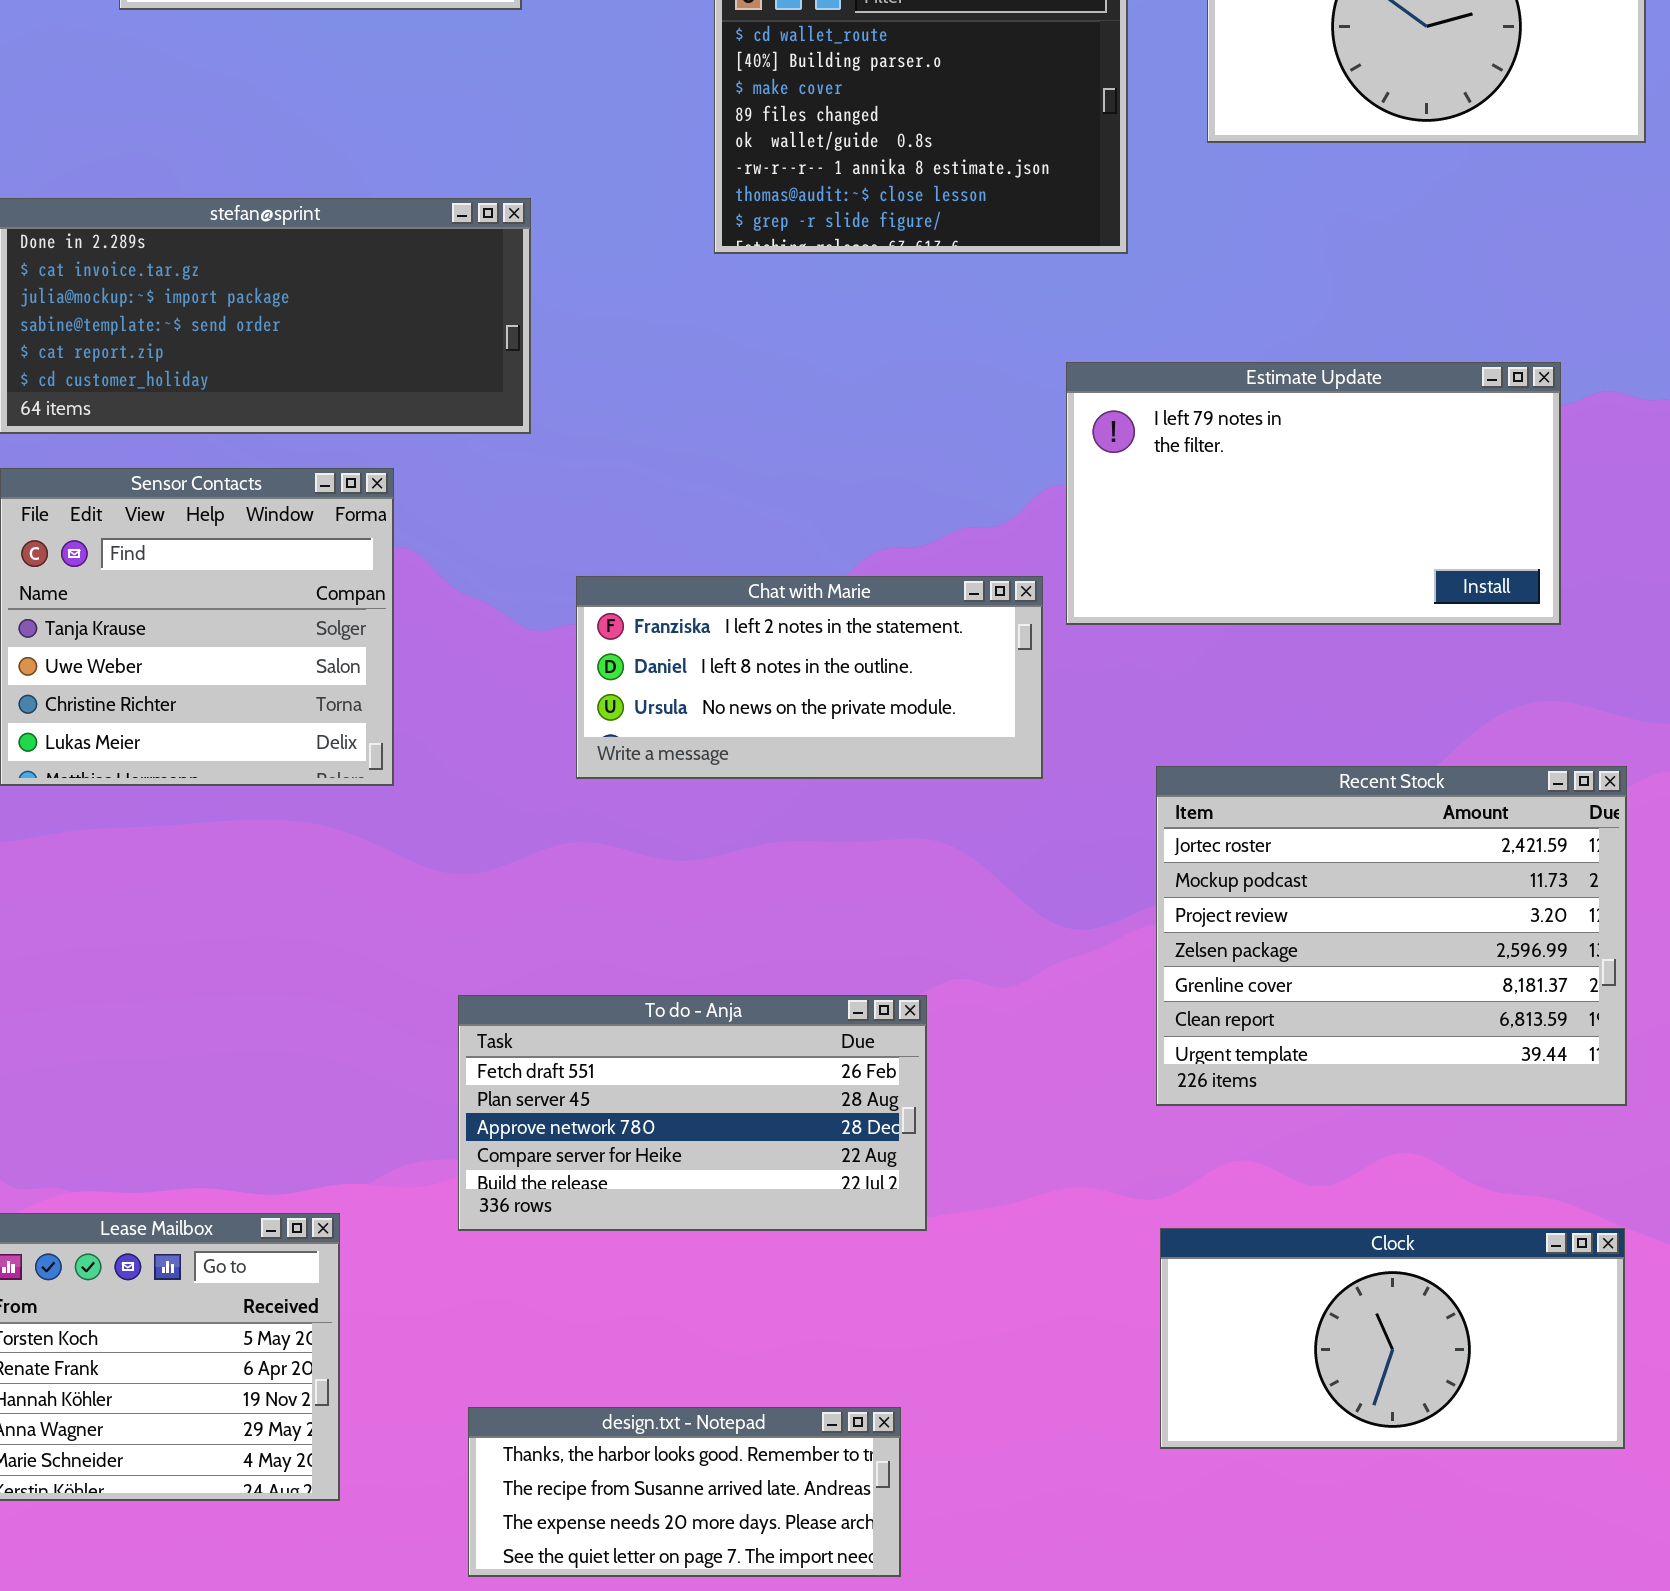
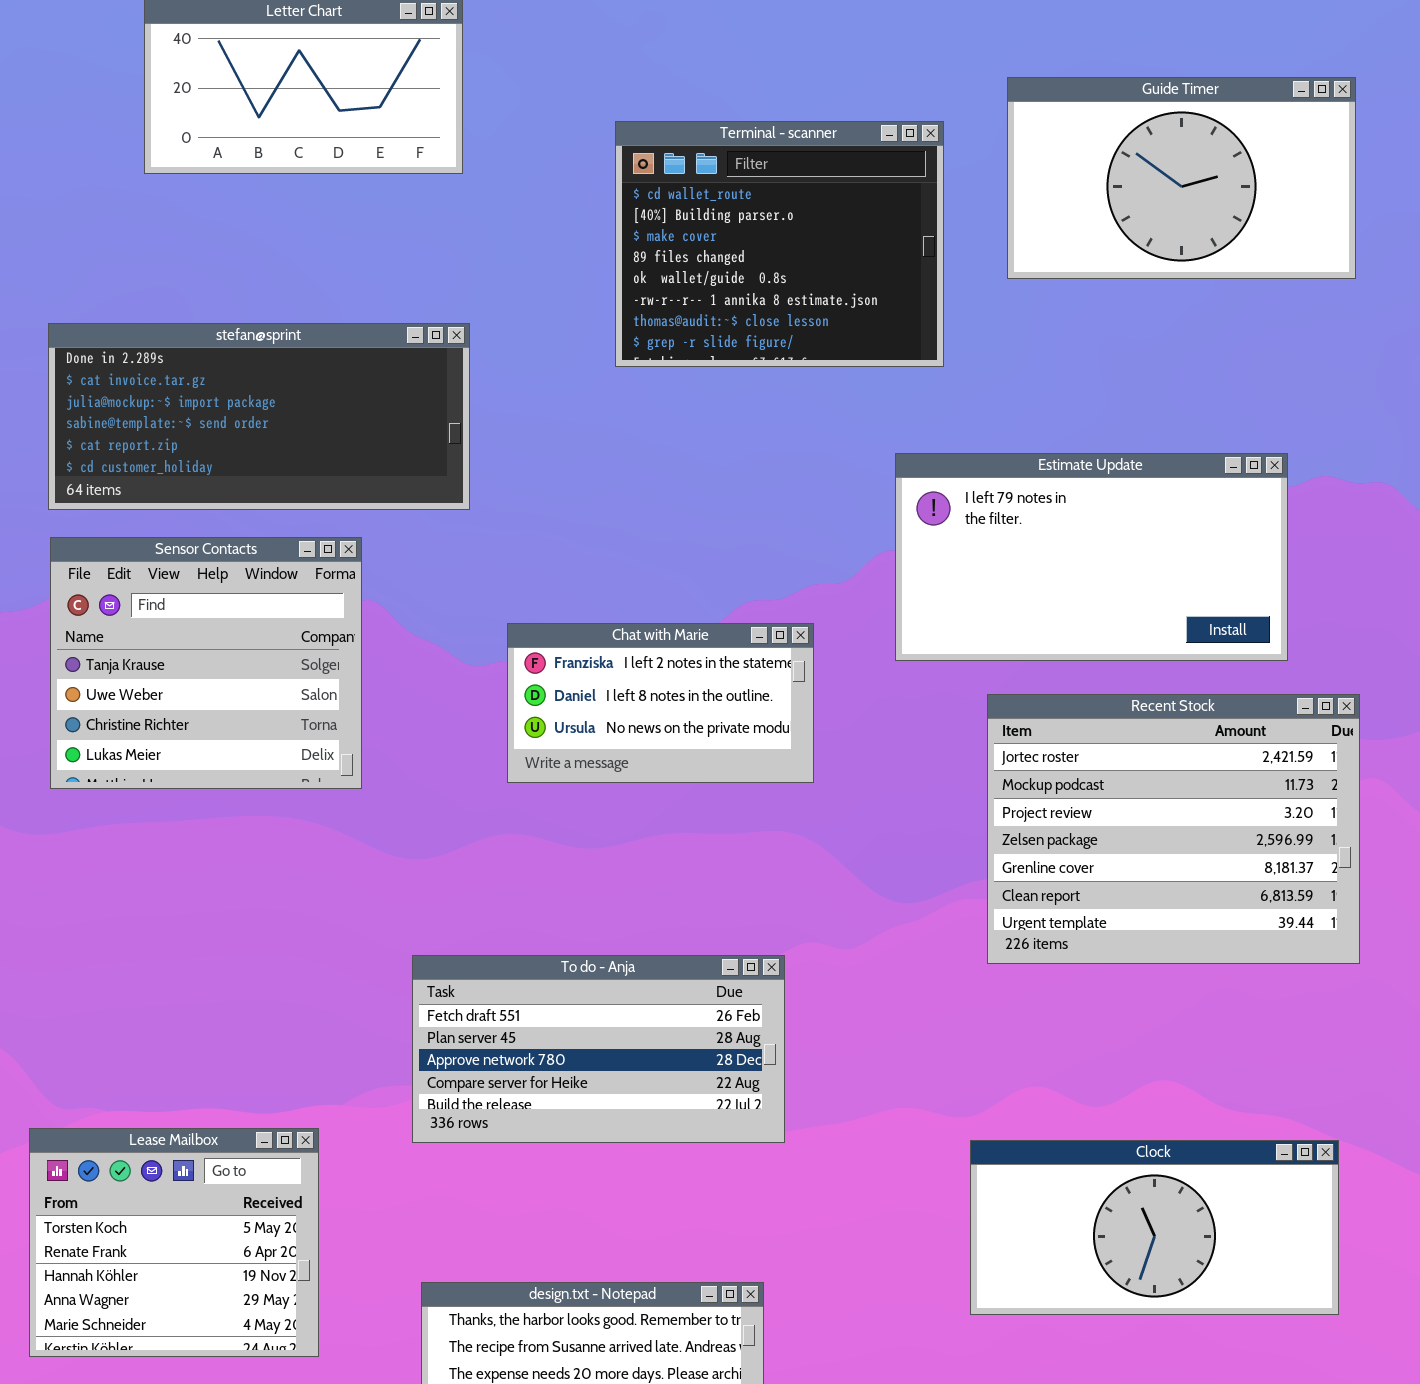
Chat with Marie: [576,576,1043,779] -> [507,623,814,783], resized
Recent Stock: [1156,766,1627,1106] -> [987,694,1360,964], moved

